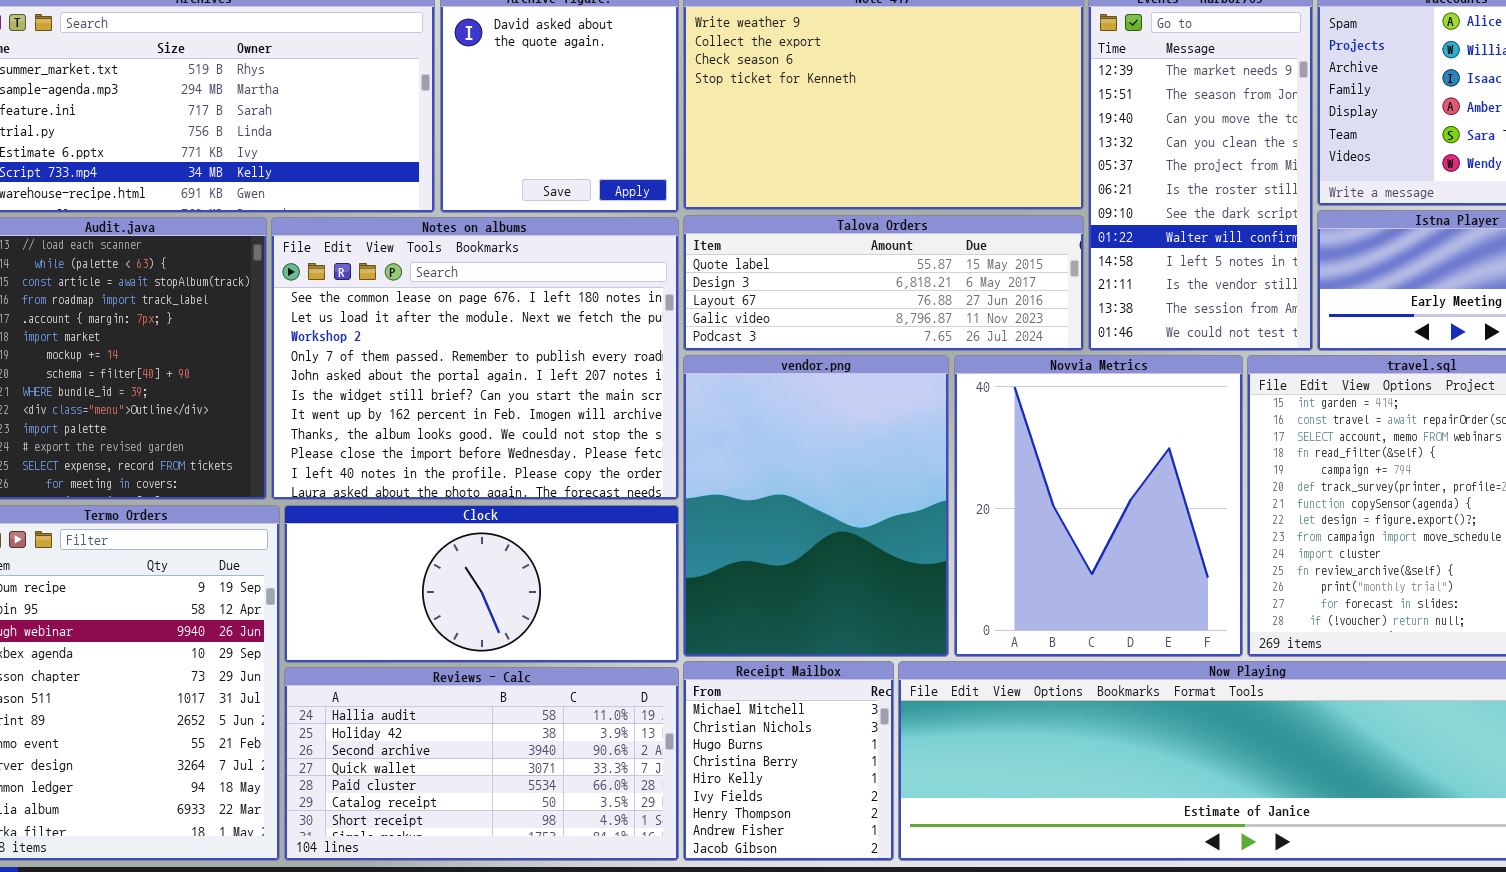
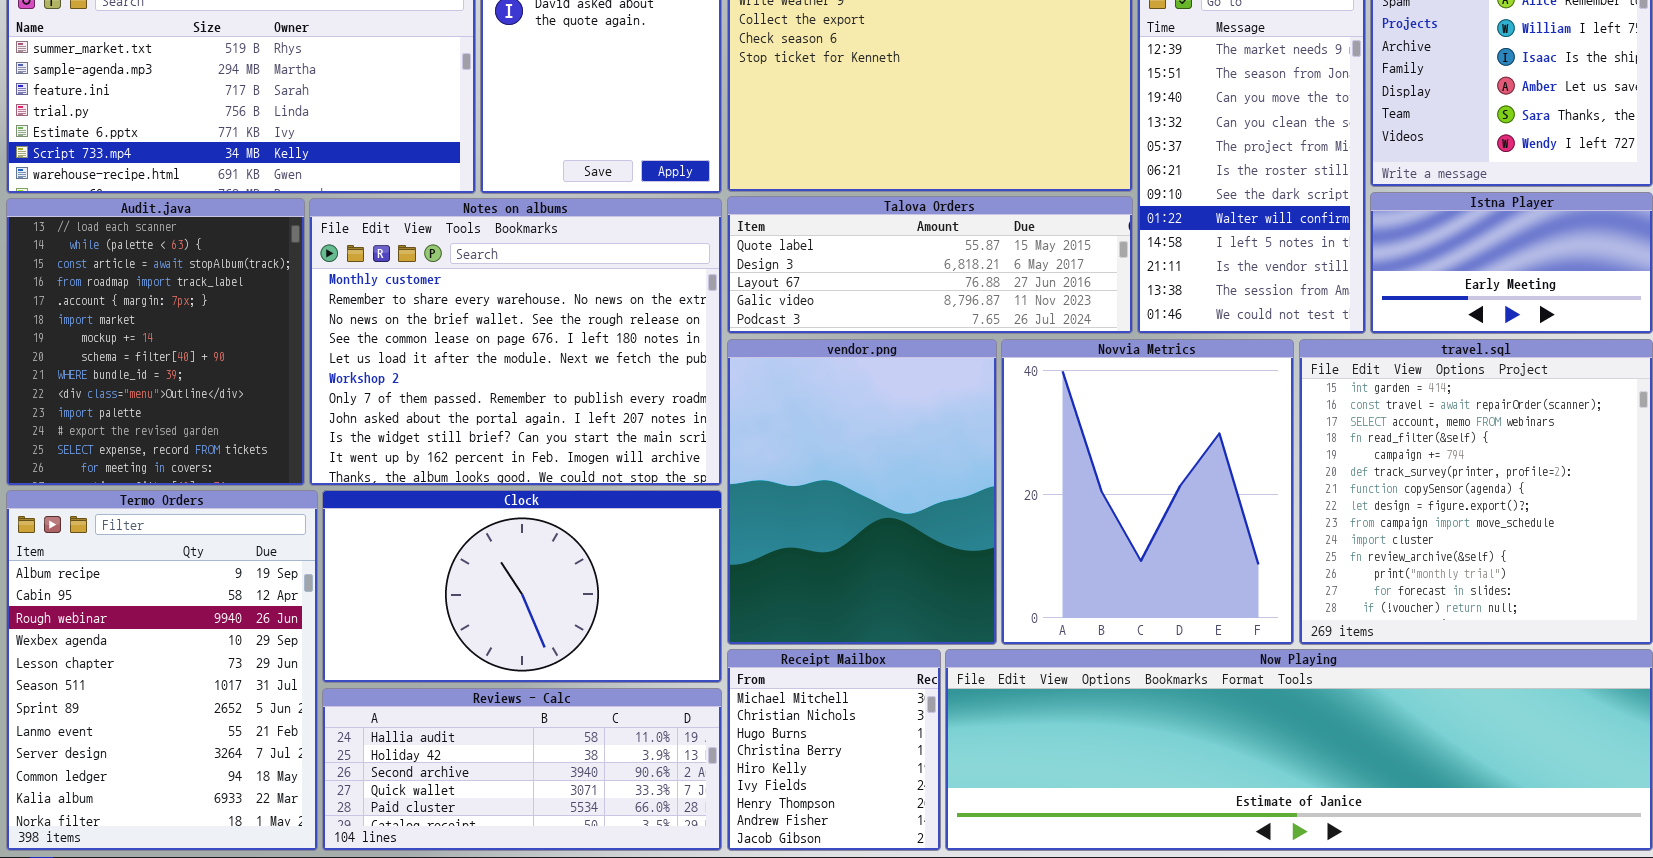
Notes on albums: [271,217,679,500] -> [309,198,722,486], scrolled up 3 rows
Clock: [284,505,679,663] -> [322,490,722,683], resized
Reviews - Calc: [284,667,679,861] -> [322,688,722,851], resized

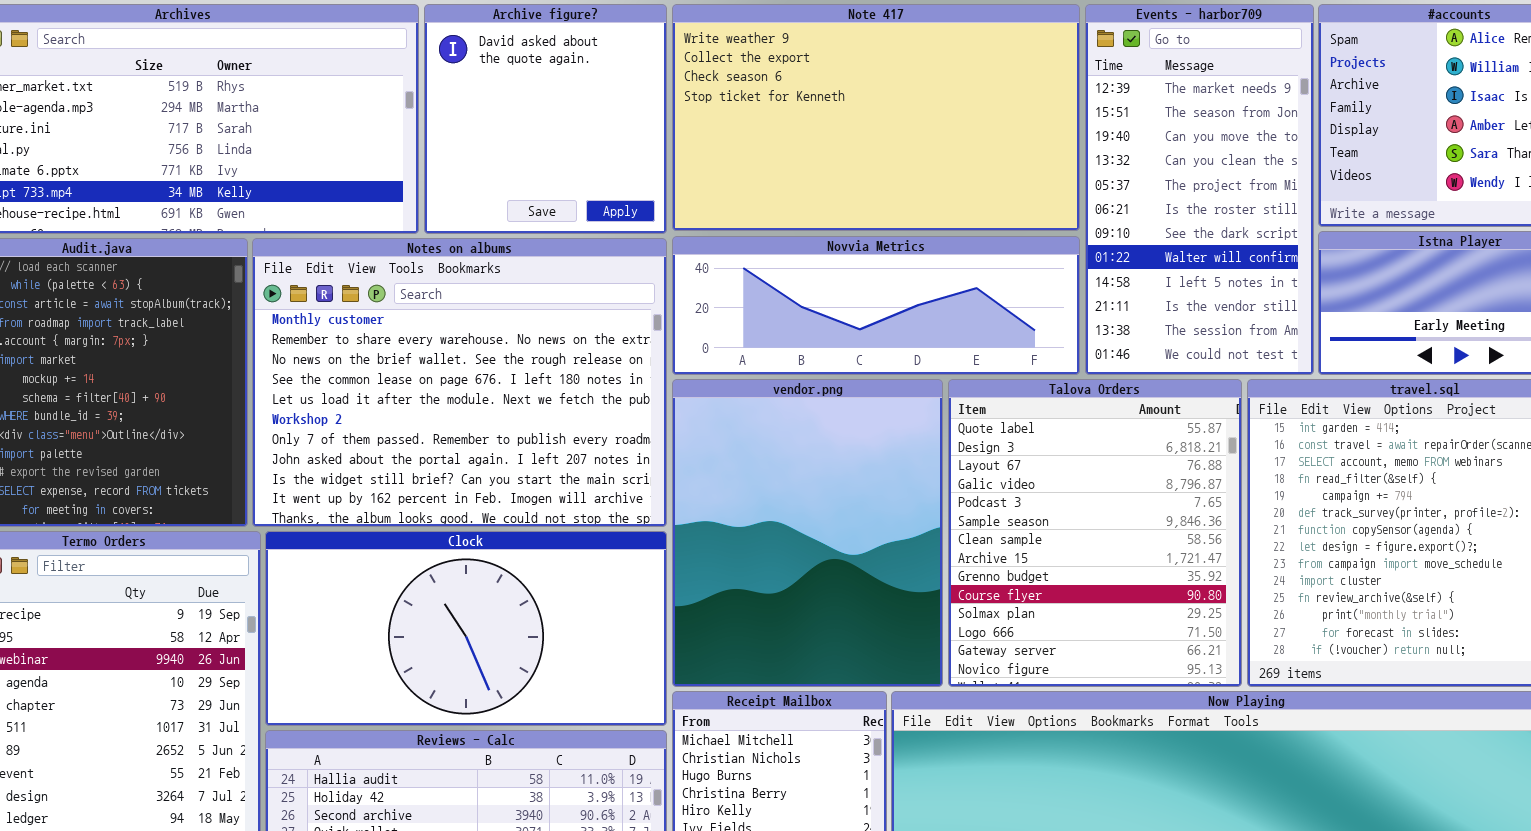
Talova Orders: [727,196,1133,334] -> [948,379,1242,687], moved, resized
Novvia Metrics: [1001,339,1294,645] -> [672,236,1080,375], moved, resized

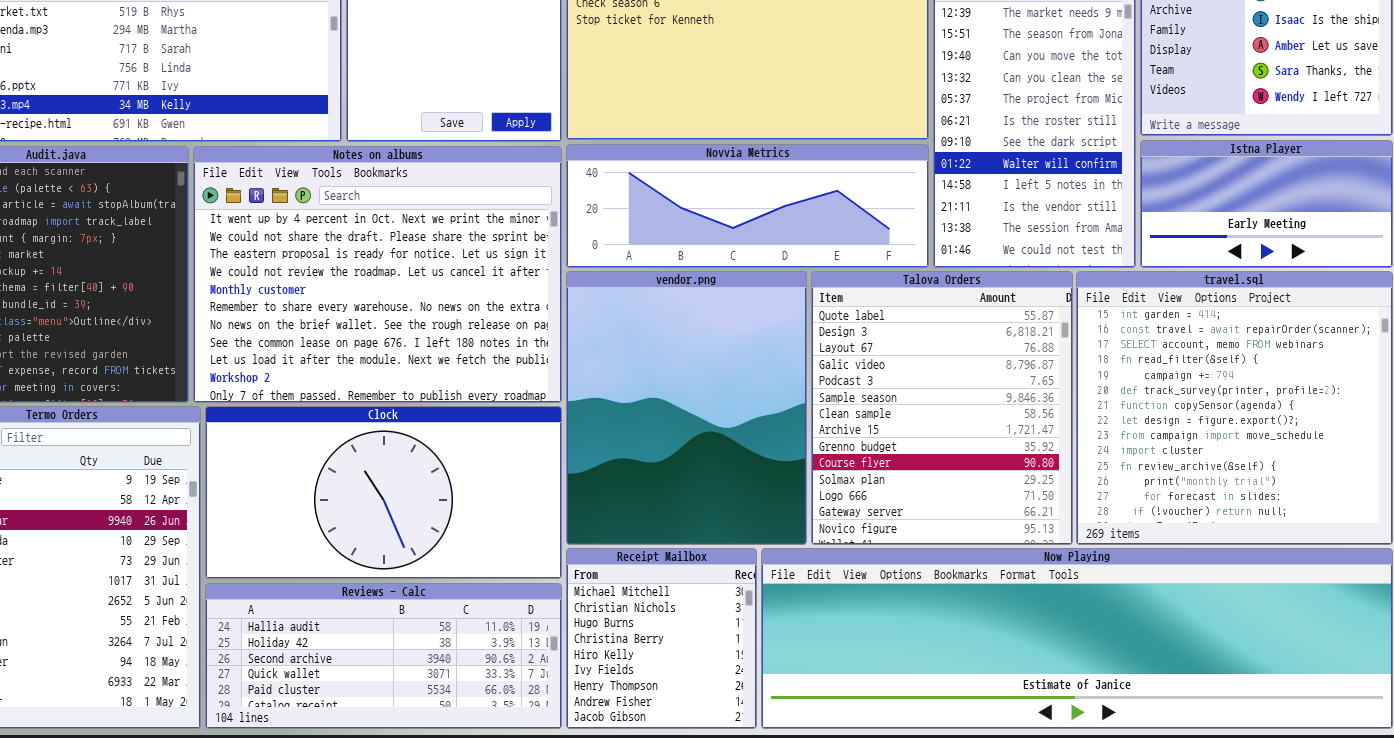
Notes on albums: [252,238,667,527] -> [193,146,562,403], scrolled up 4 rows

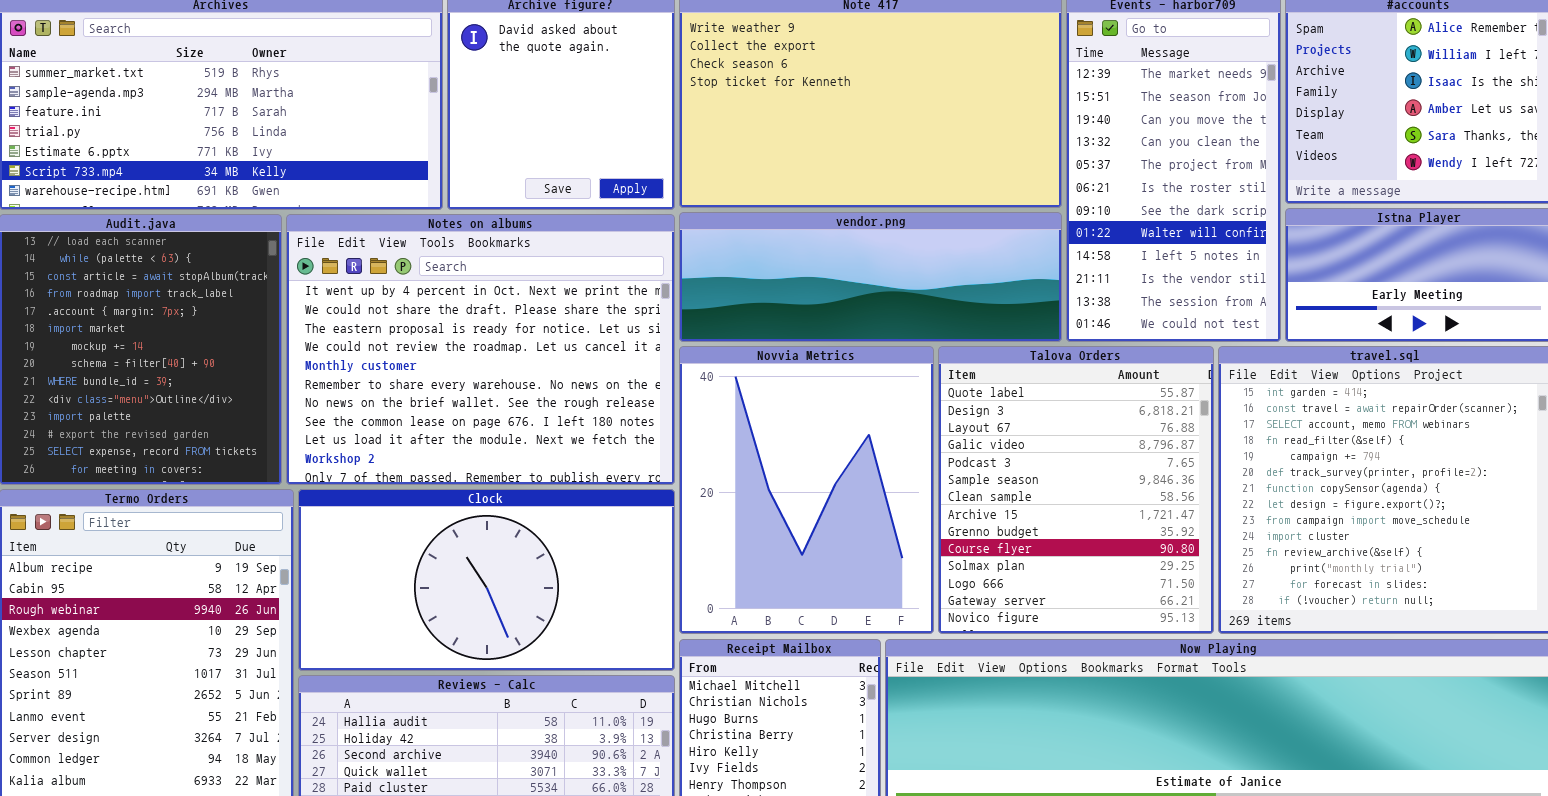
Novvia Metrics: [566,144,929,268] -> [679,346,934,634], moved, resized
vendor.png: [566,271,807,545] -> [679,212,1062,342], moved, resized

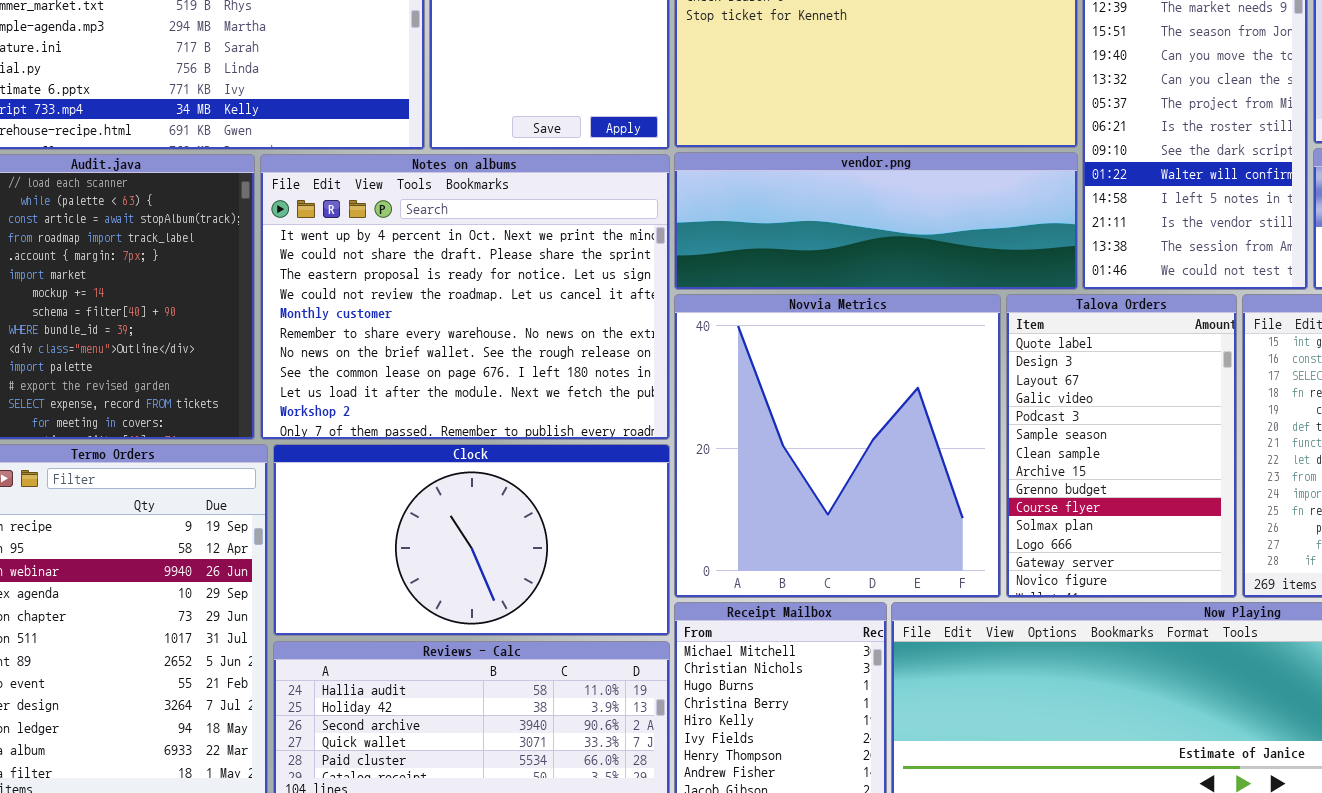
Novvia Metrics: [679,346,934,634] -> [674,294,1001,598], resized
Talova Orders: [938,346,1214,634] -> [1006,294,1237,598], resized

